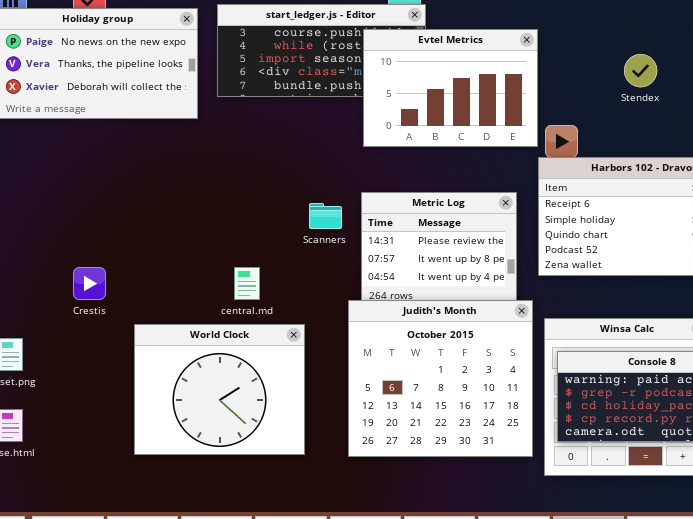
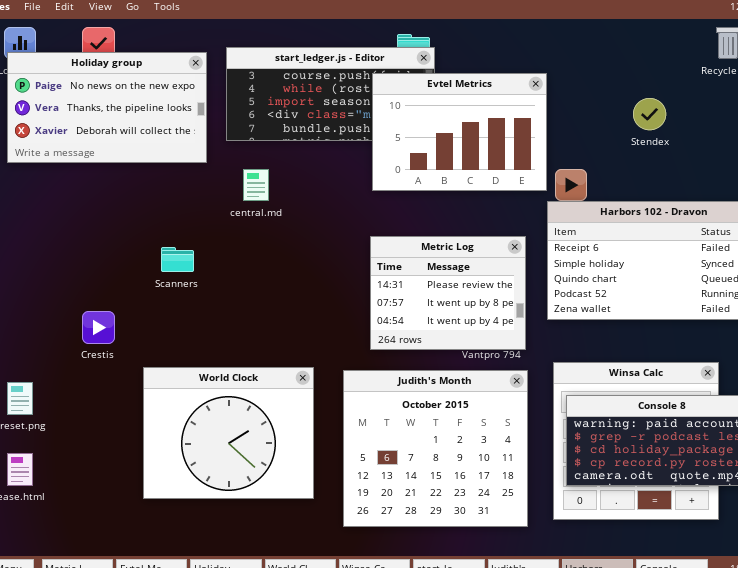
Scanners: [309,203,342,229] -> [161,247,194,272], moved
central.md: [234,267,260,300] -> [243,169,269,201], moved
Judith's Month: [348,300,533,457] -> [343,370,528,527], moved

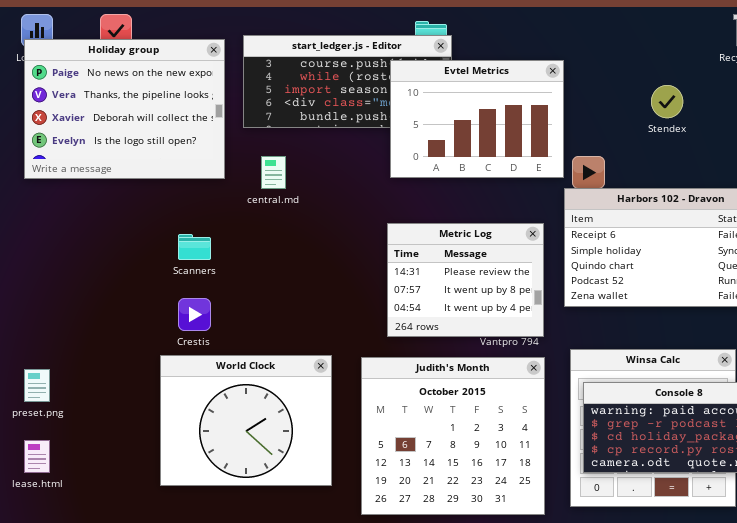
Holiday group: [7,52,207,163] -> [24,39,225,179], resized
Crestis: [82,311,115,344] -> [178,298,211,331], moved

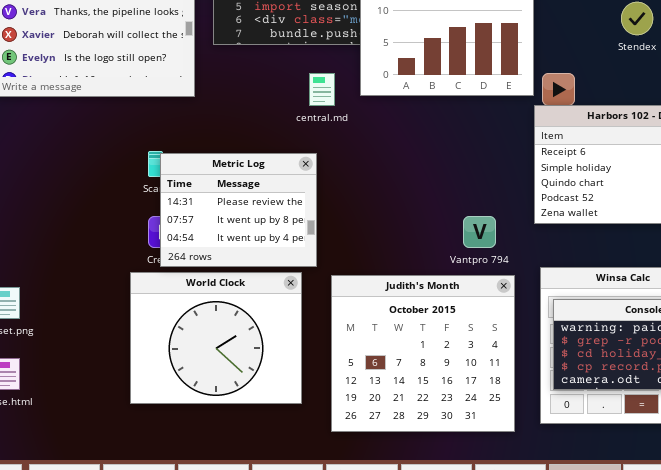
central.md: [261,156,286,189] -> [309,73,335,106], moved
Metric Log: [387,223,544,337] -> [160,153,317,267], moved

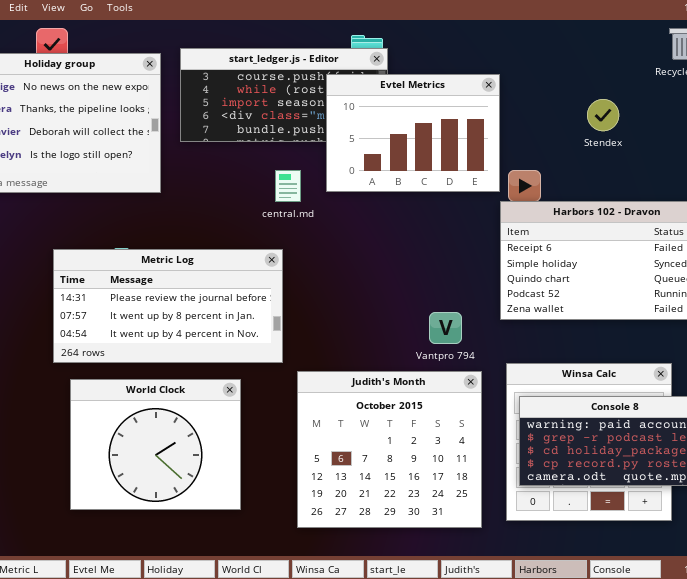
Metric Log: [160,153,317,267] -> [53,249,283,363], resized
World Clock: [130,272,302,404] -> [70,379,241,510], moved

